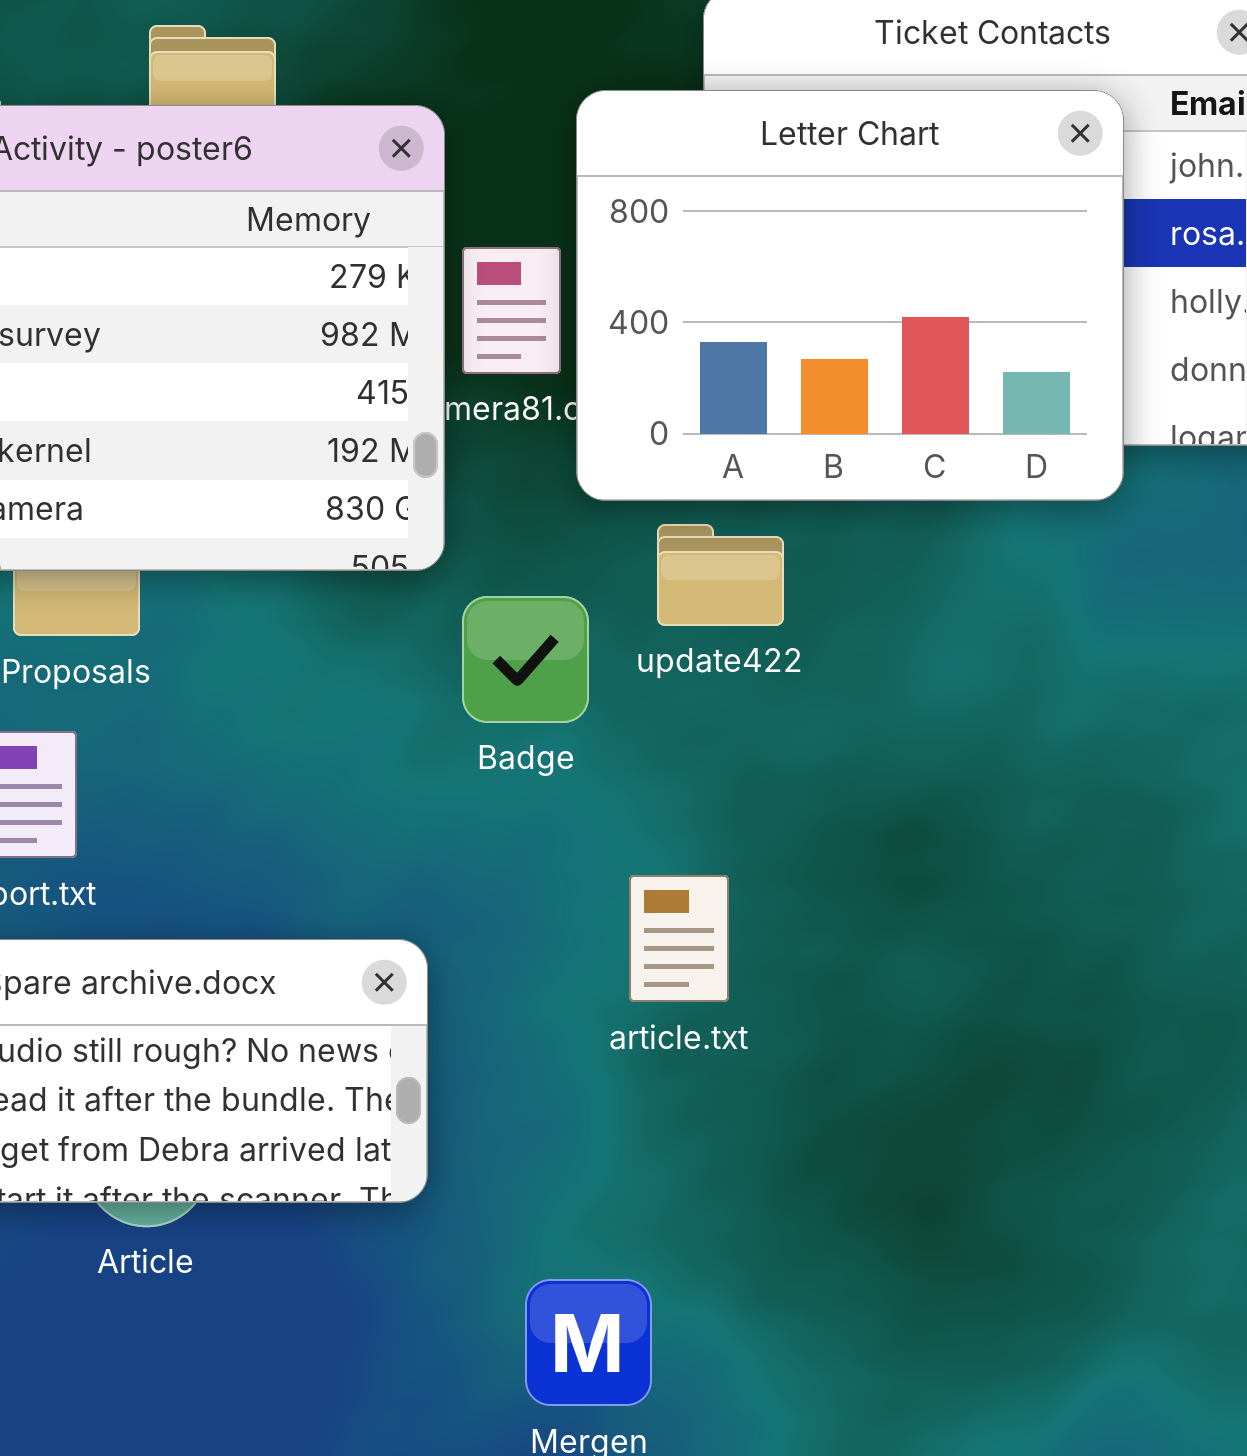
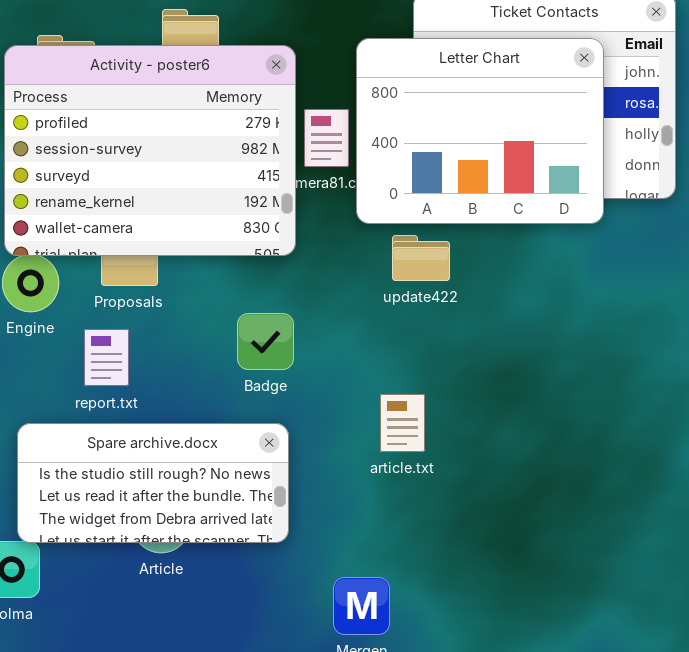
Badge: [462,596,589,723] -> [237,313,294,370], moved

